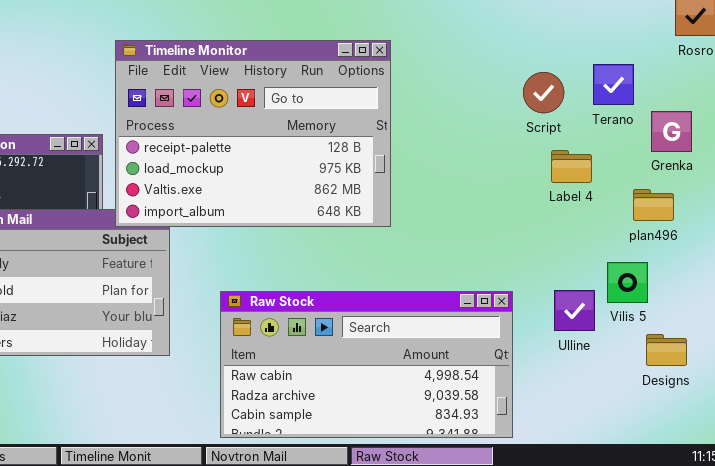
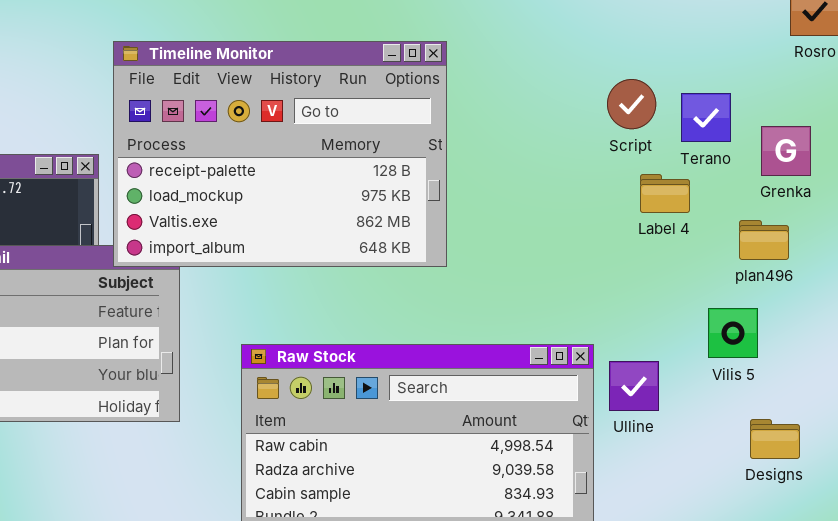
Terano: [593,64,634,105] -> [681,93,731,142], moved
Ulline: [554,290,595,331] -> [609,361,659,411], moved
Designs: [646,334,687,366] -> [750,419,800,459], moved

